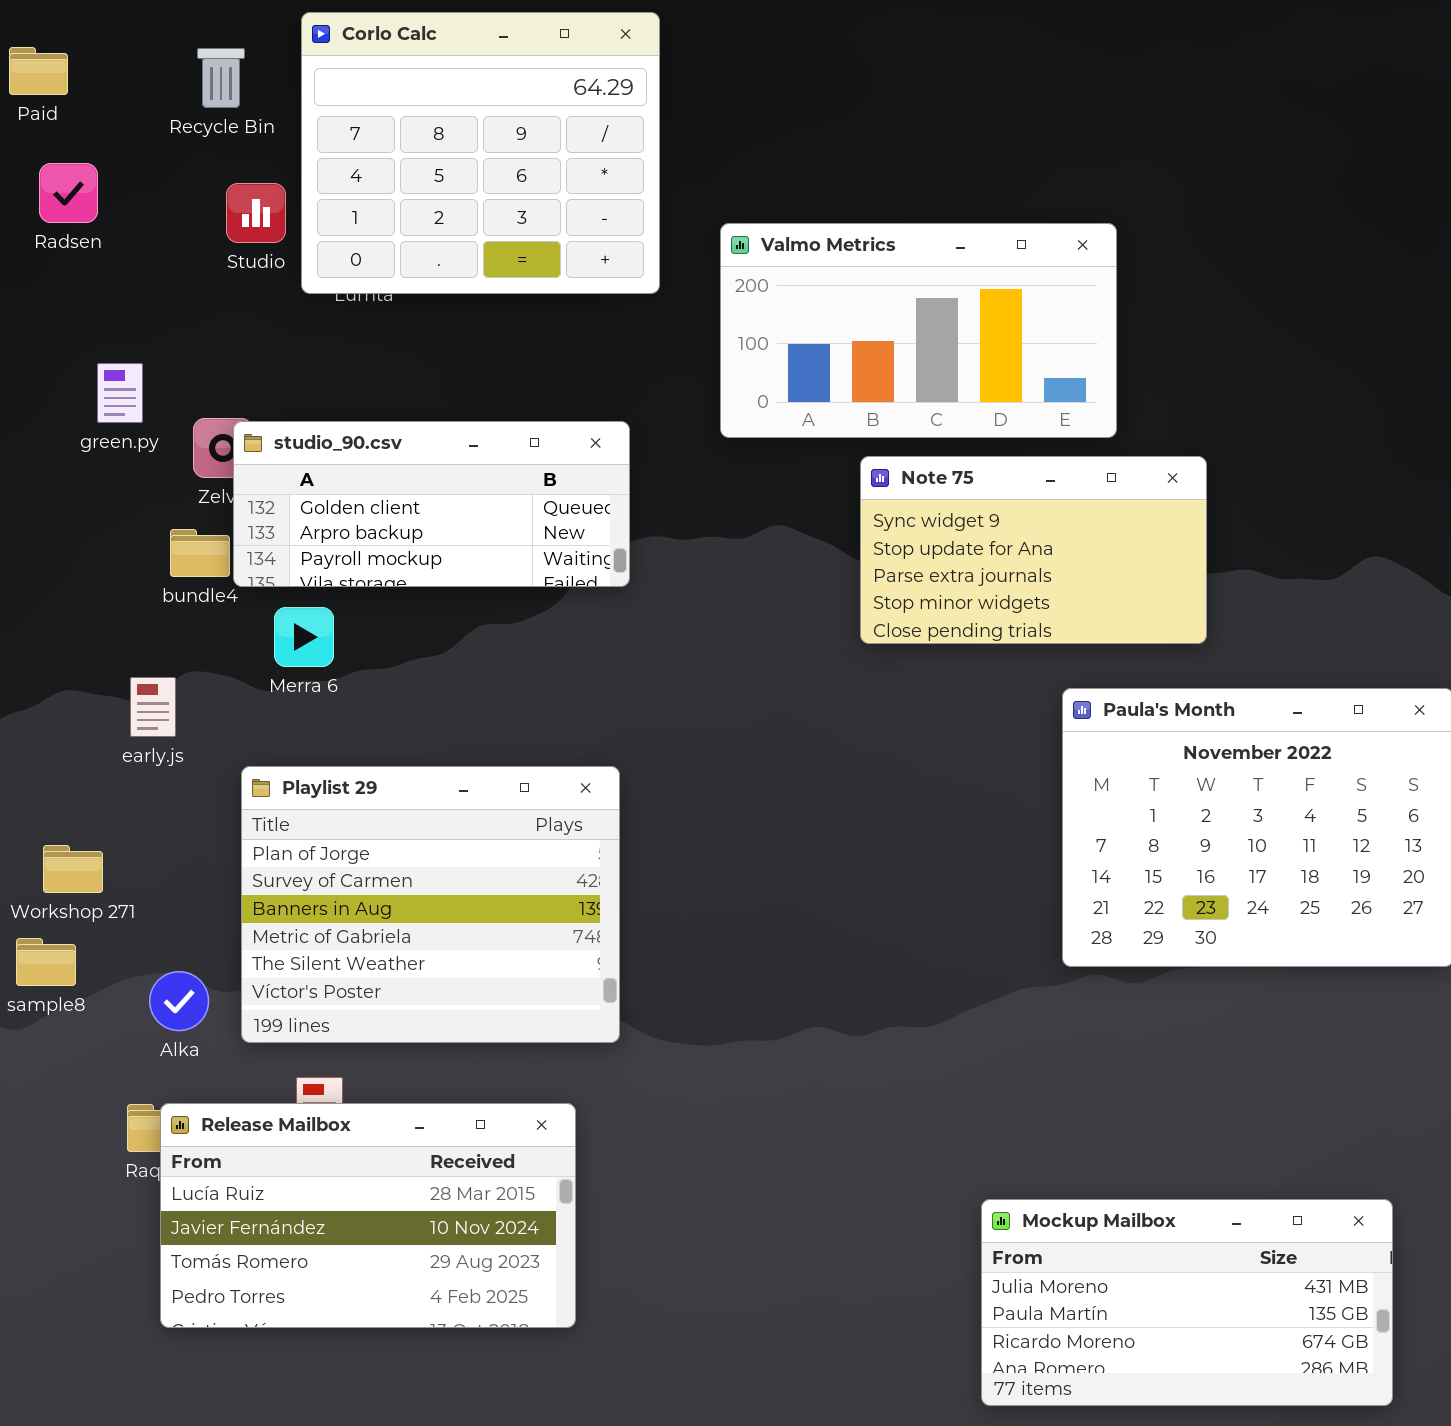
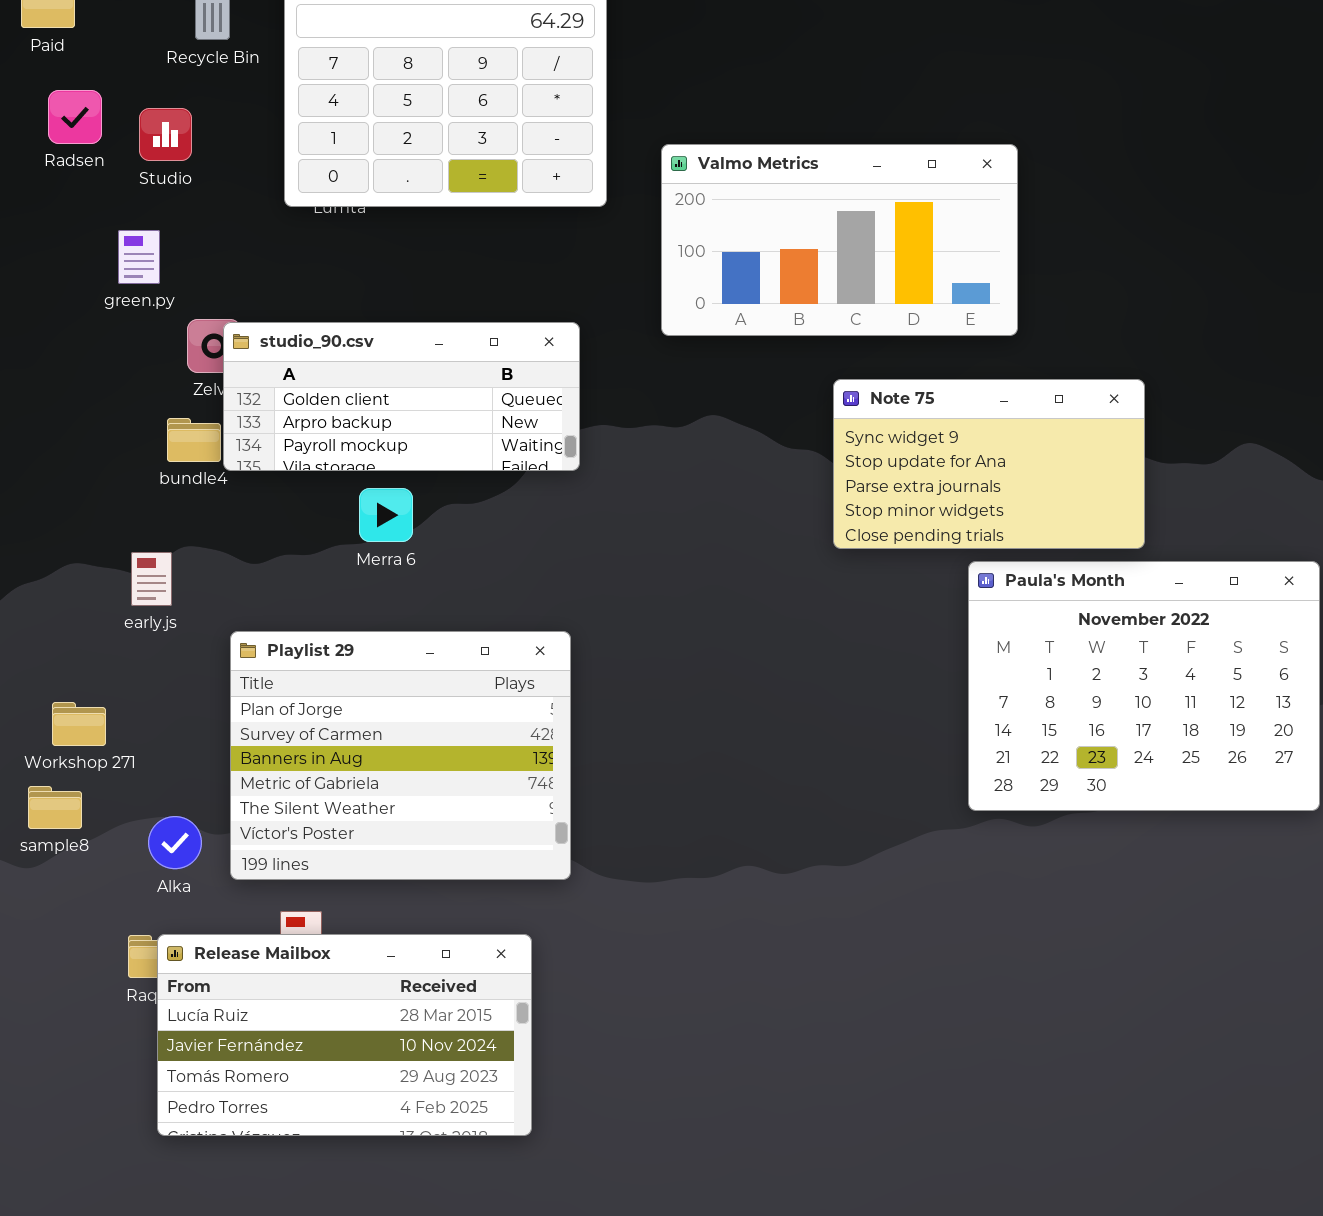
Studio: [226,183,286,243] -> [139,108,192,161], moved
green.py: [97,363,143,423] -> [118,230,160,284], moved
Note 75: [860,456,1207,644] -> [833,379,1145,549], moved
Merra 6: [274,607,334,667] -> [359,488,413,542], moved
Mockup Mailbox: [981,1199,1393,1406] -> none, closed

